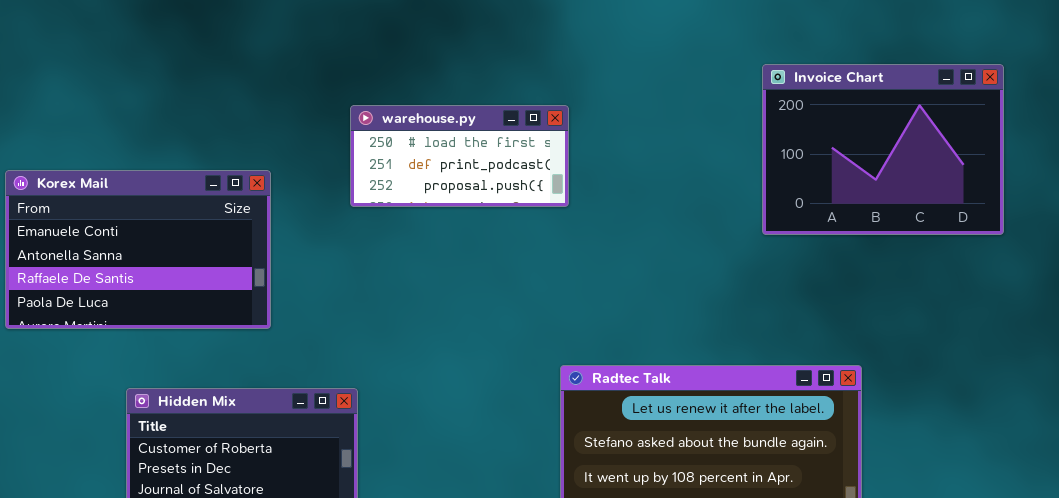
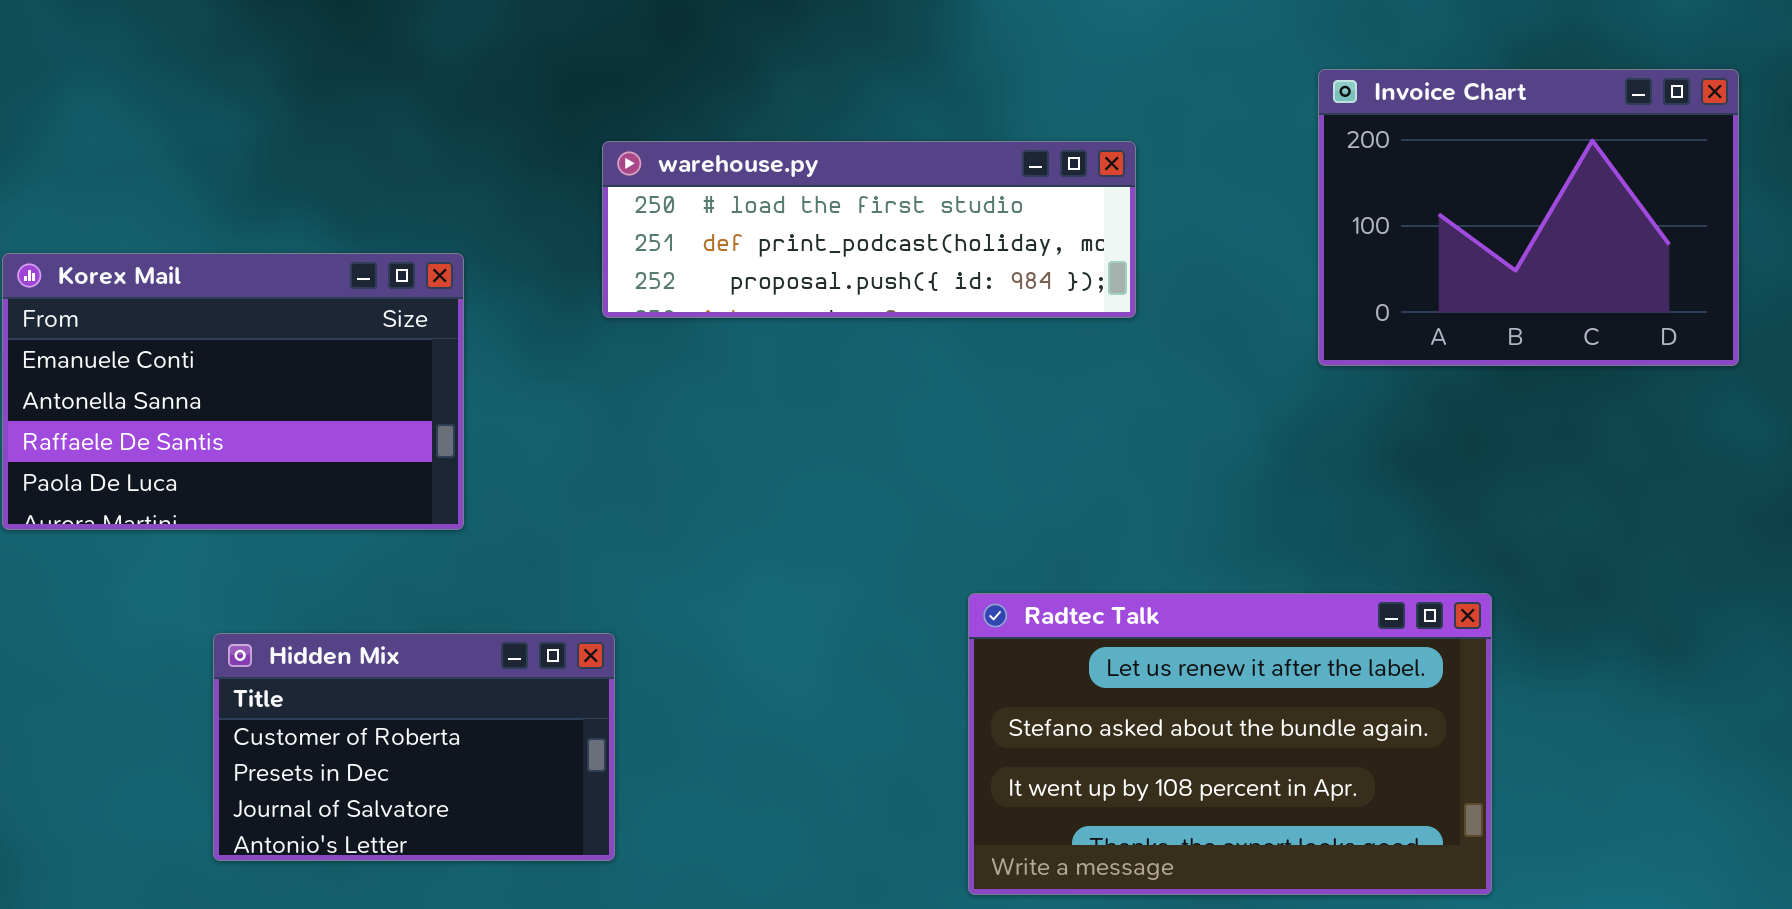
warehouse.py: [350,105,569,207] -> [602,141,1136,318], resized

